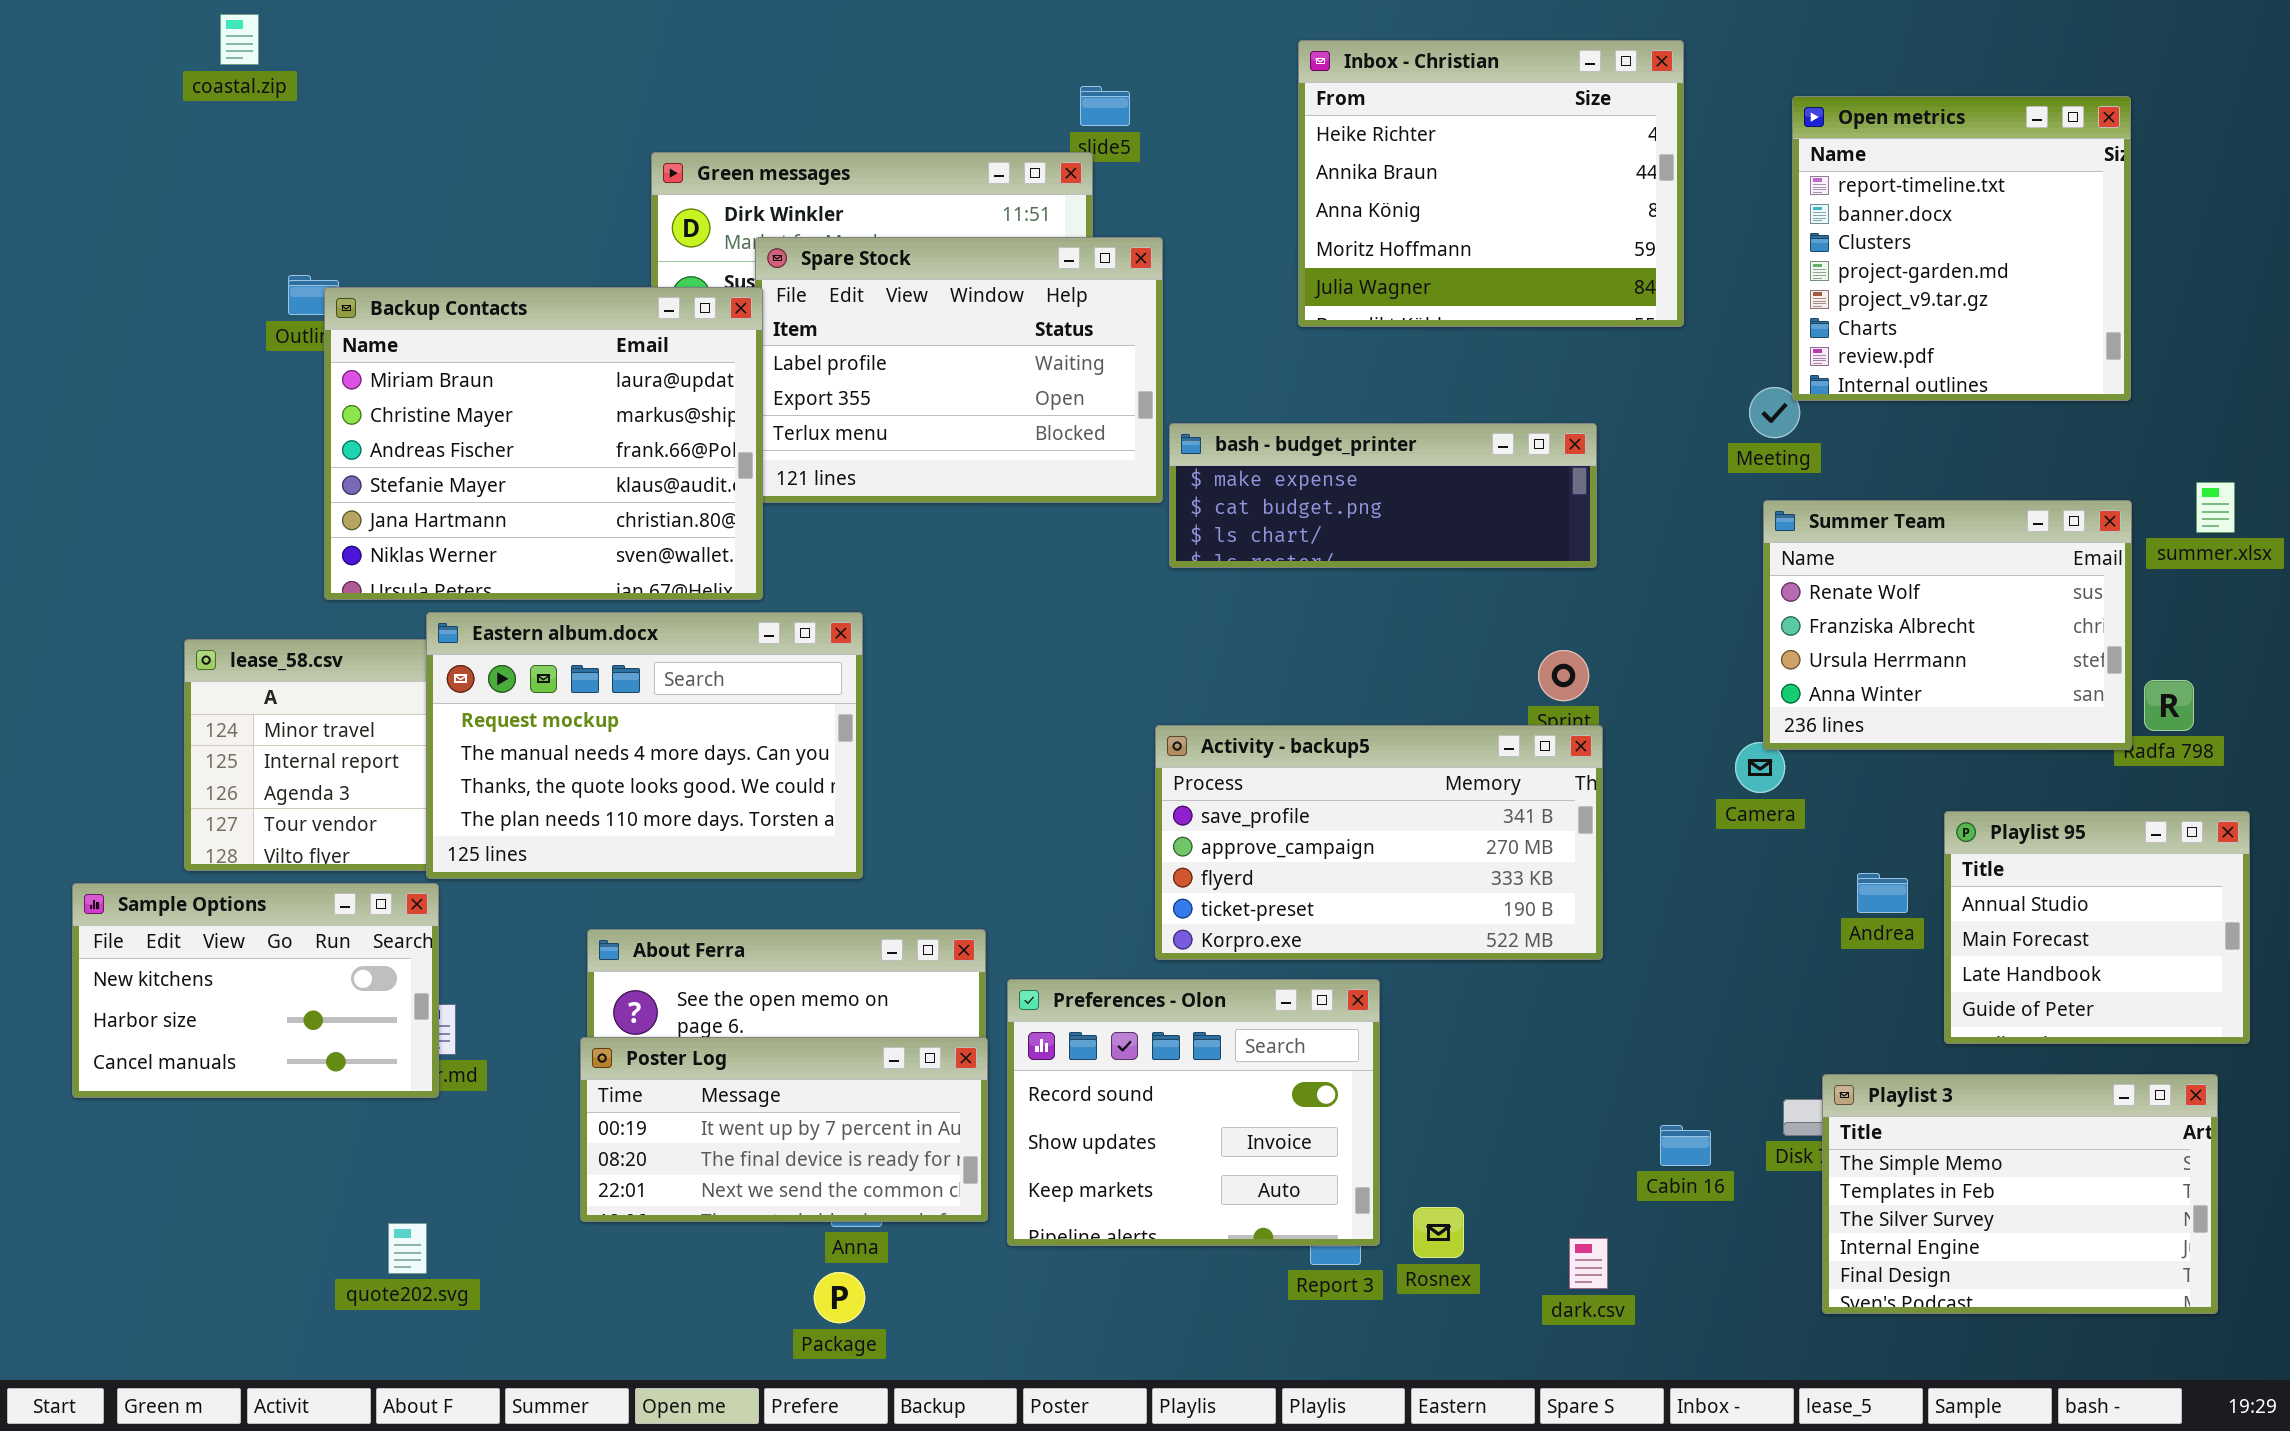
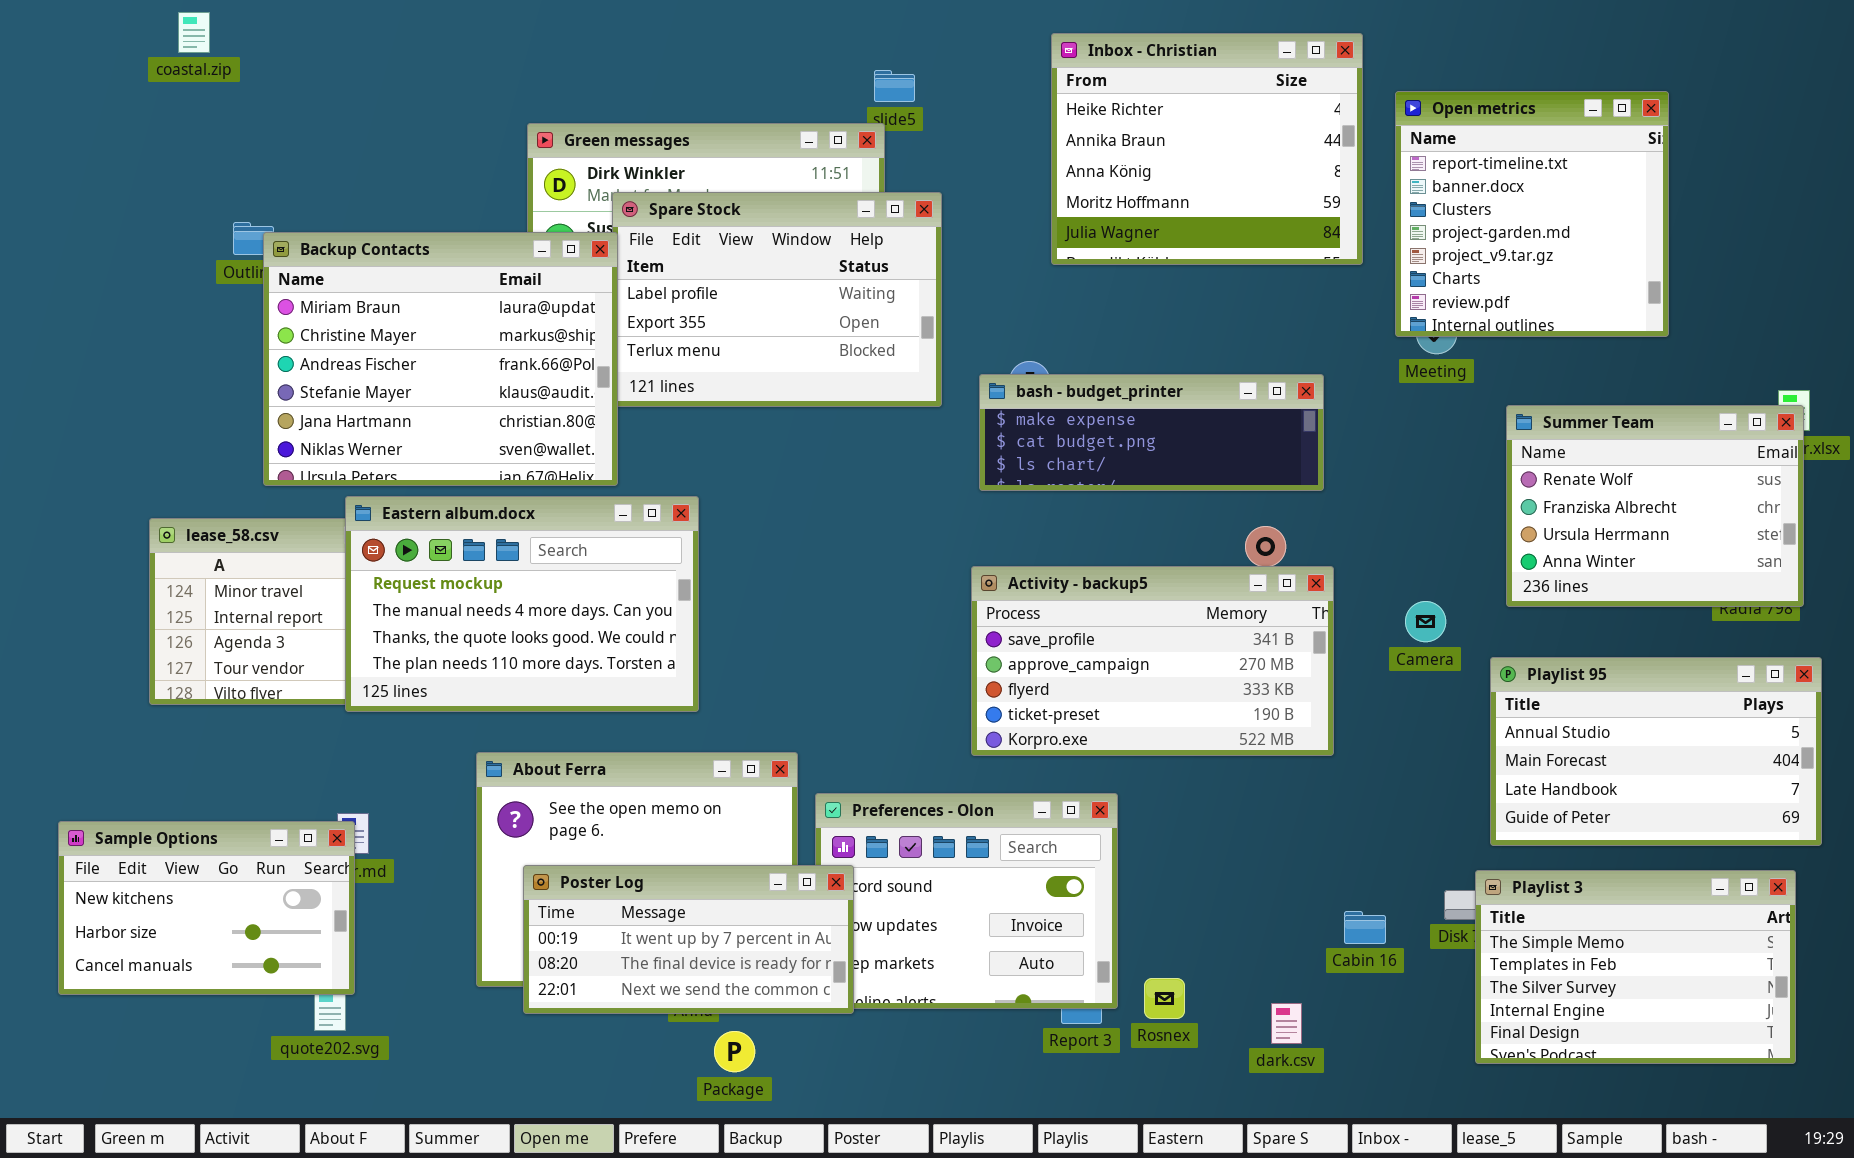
Open metrics: [1792,96,2131,401] -> [1395,91,1669,337], moved
bash - budget_printer: [1169,423,1597,568] -> [979,374,1324,491], moved
Summer Team: [1763,500,2132,750] -> [1506,405,1804,607], moved
Activity - backup5: [1155,725,1603,960] -> [971,566,1334,756], moved
Playlist 95: [1944,811,2250,1044] -> [1490,657,1822,846], resized
Sample Options: [72,883,439,1098] -> [58,821,355,995], moved
Poster Log: [580,1037,988,1222] -> [523,865,854,1014], moved
Package: [814,1272,865,1323] -> [714,1031,755,1072], moved

